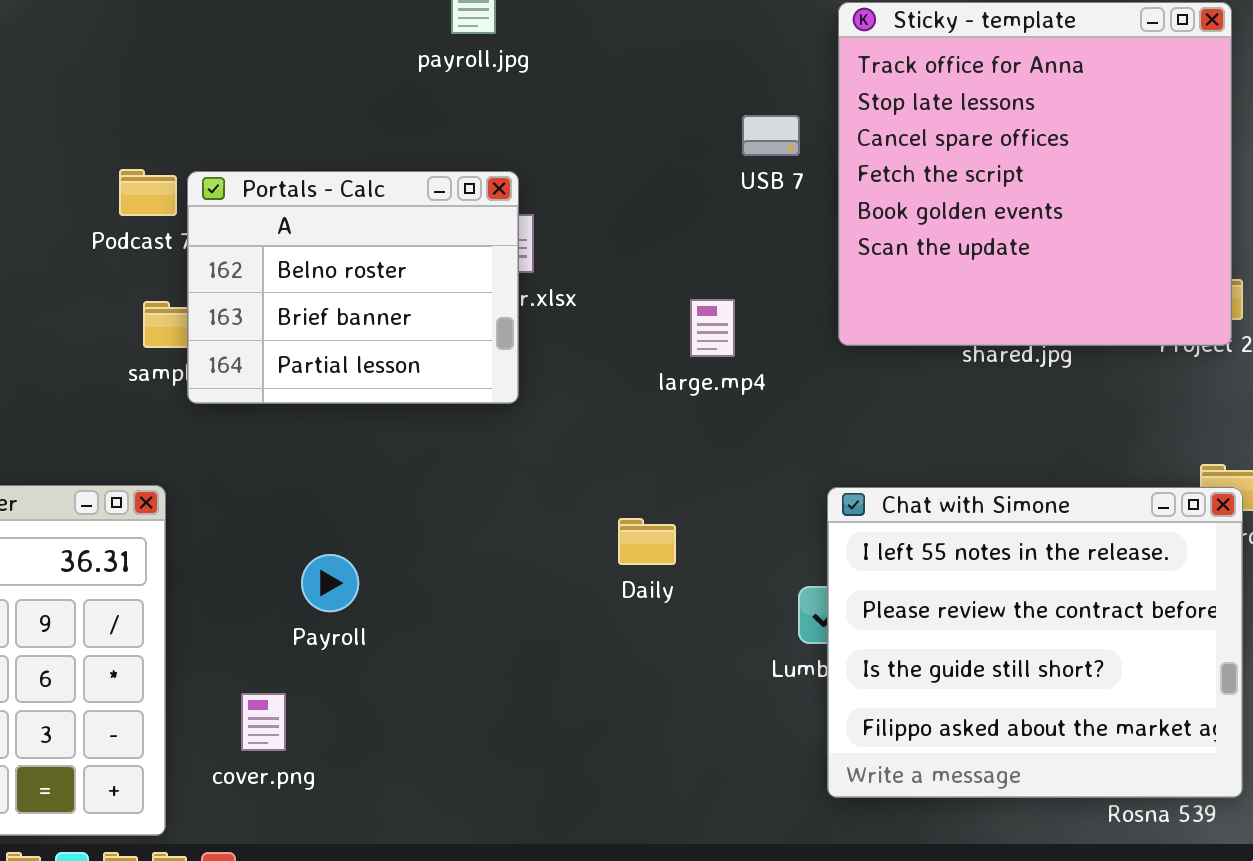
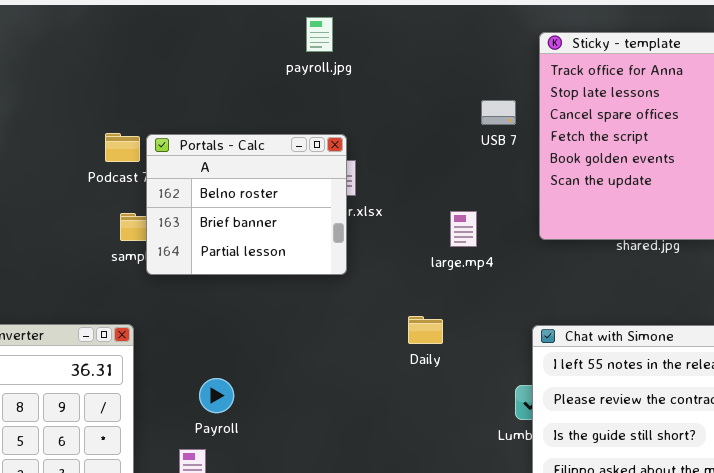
Daily: [618,518,676,565] -> [408,316,443,344], moved
Payroll: [301,554,359,612] -> [199,378,234,413], moved

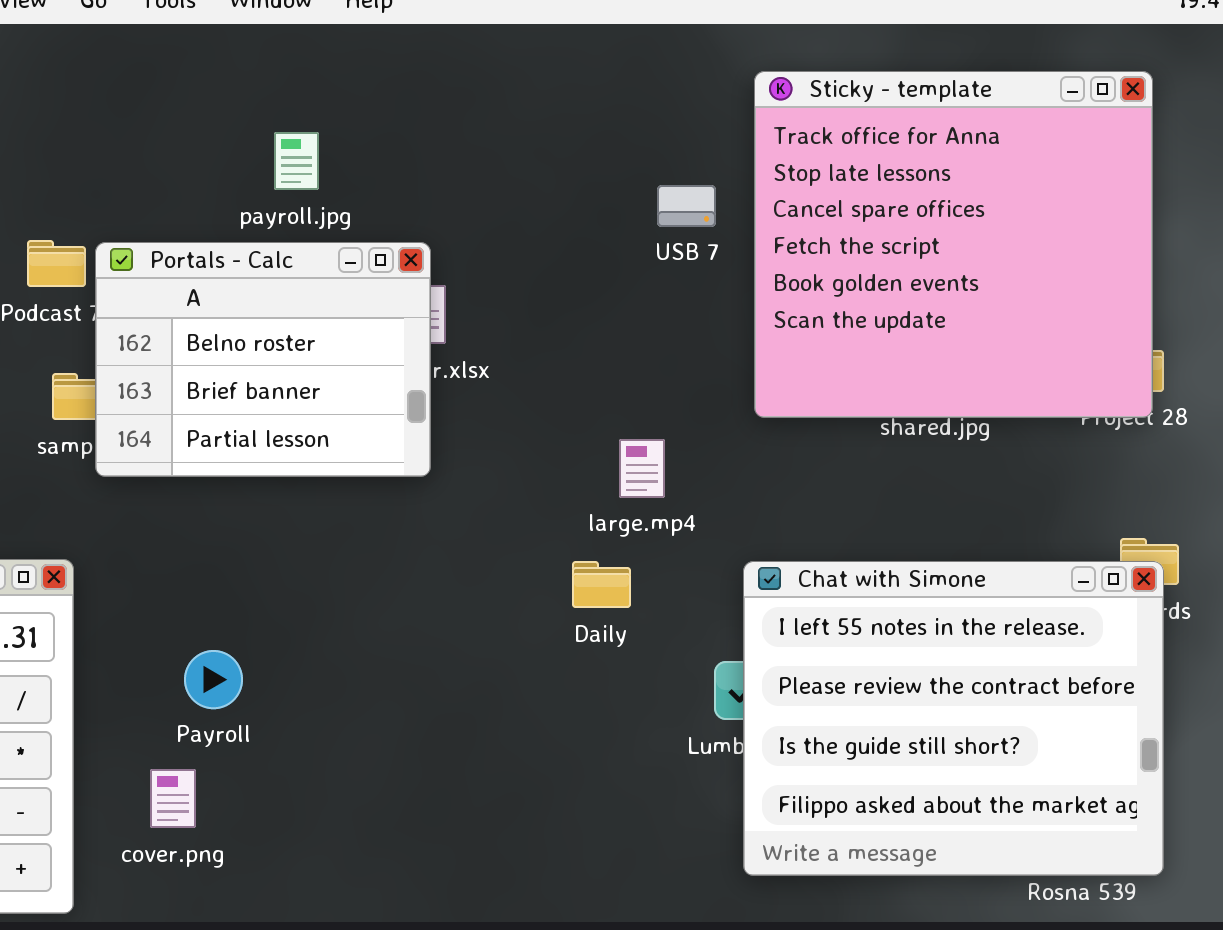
payroll.jpg: [306,17,333,52] -> [274,132,319,190], moved
large.mp4: [450,211,477,247] -> [619,439,665,498], moved
Daily: [408,316,443,344] -> [572,561,631,608], moved

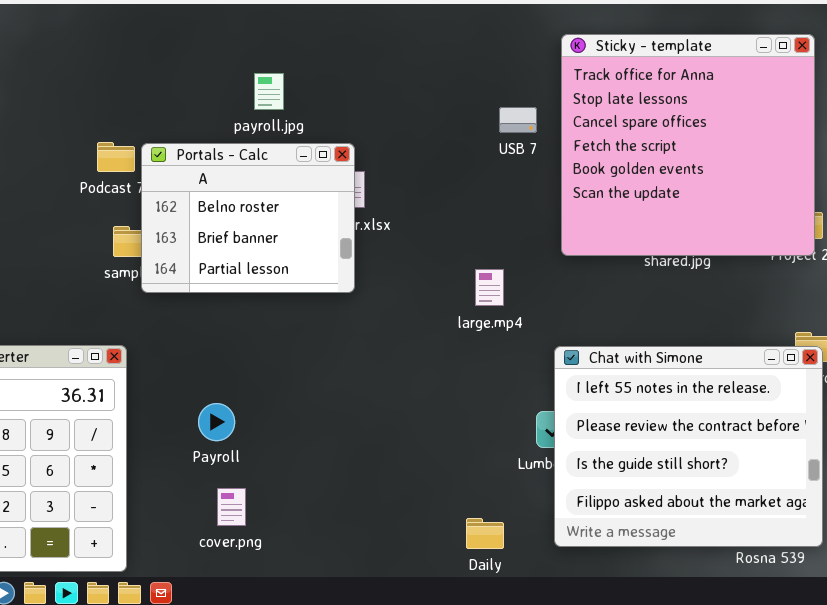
Daily: [572,561,631,608] -> [466,518,504,549], moved
cover.png: [150,769,196,828] -> [217,488,246,526], moved

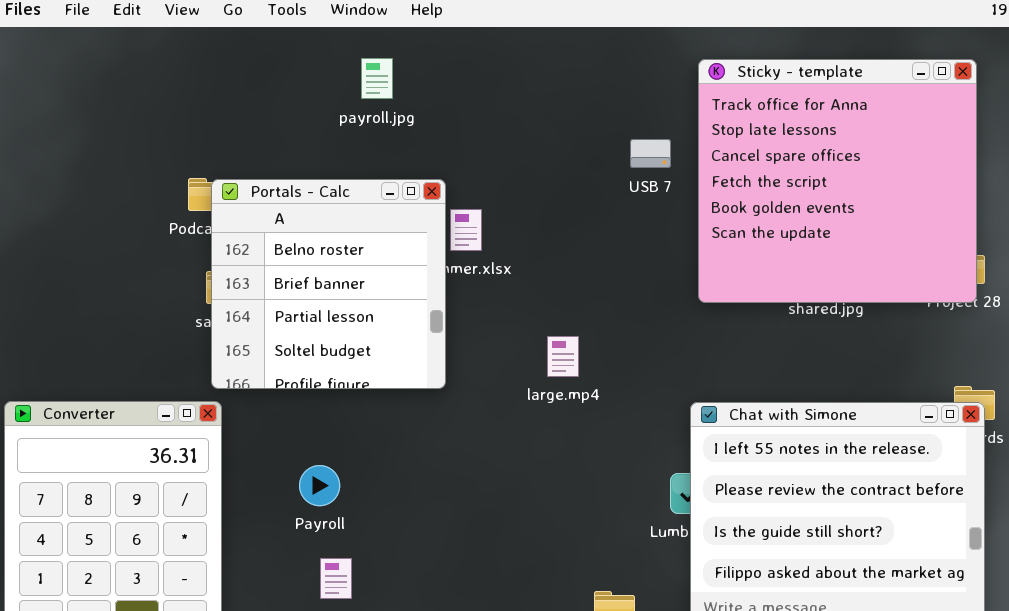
payroll.jpg: [254,73,284,110] -> [361,58,393,99], moved
Portals - Calc: [141,143,355,293] -> [211,179,446,389], moved, resized
large.mp4: [475,269,504,306] -> [547,336,579,377], moved

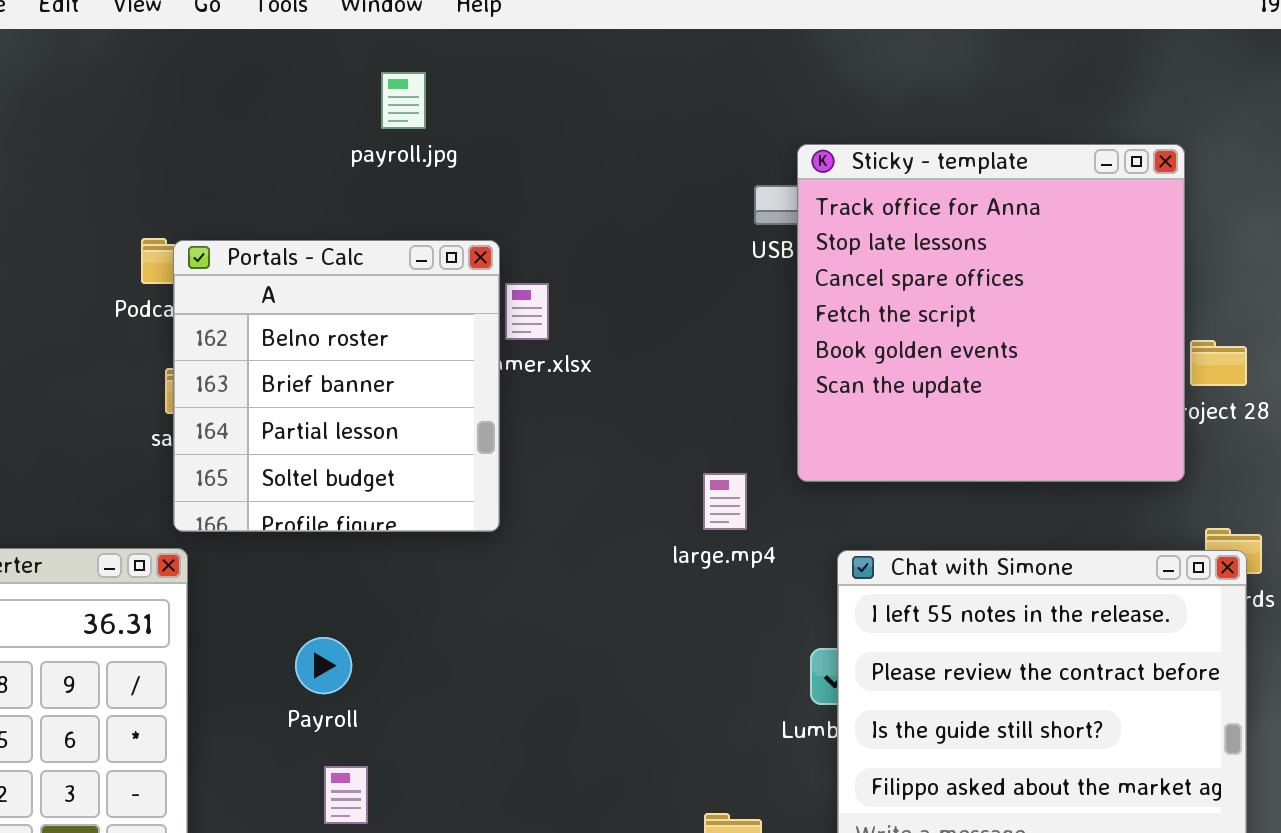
Sticky - template: [698,59,977,303] -> [797,144,1185,482], moved
large.mp4: [547,336,579,377] -> [703,473,747,530], moved

